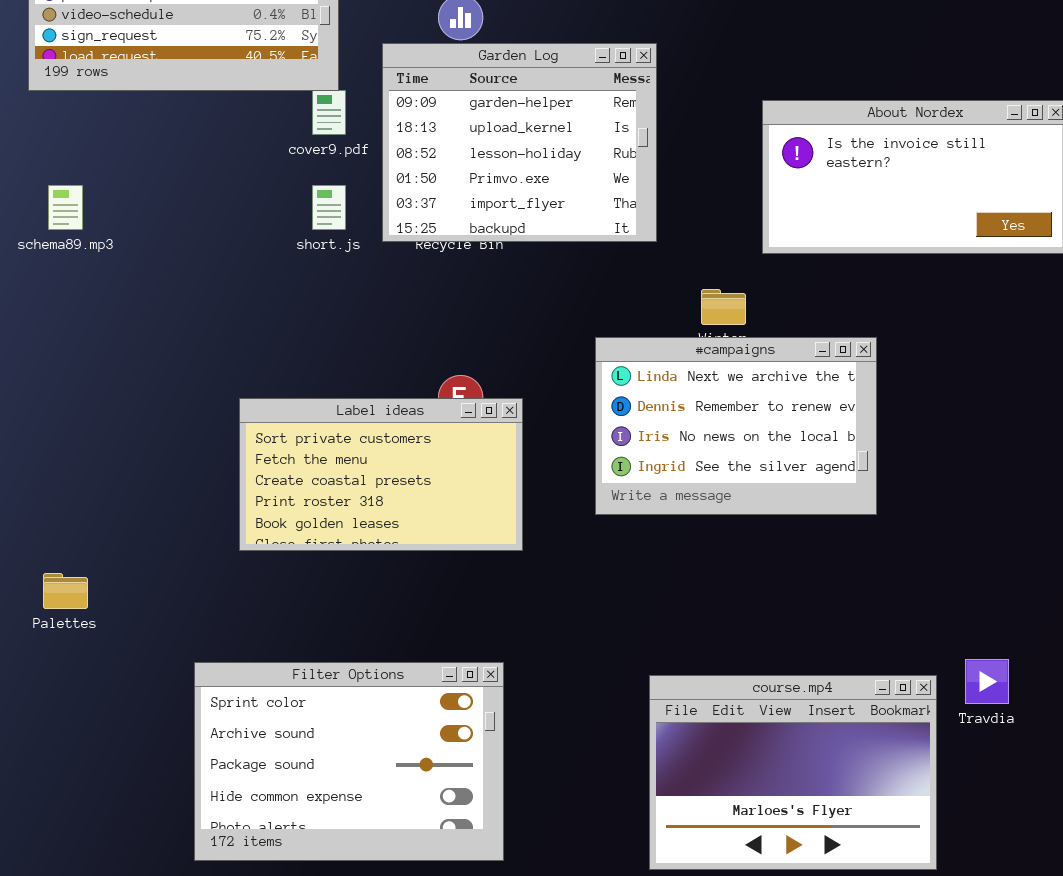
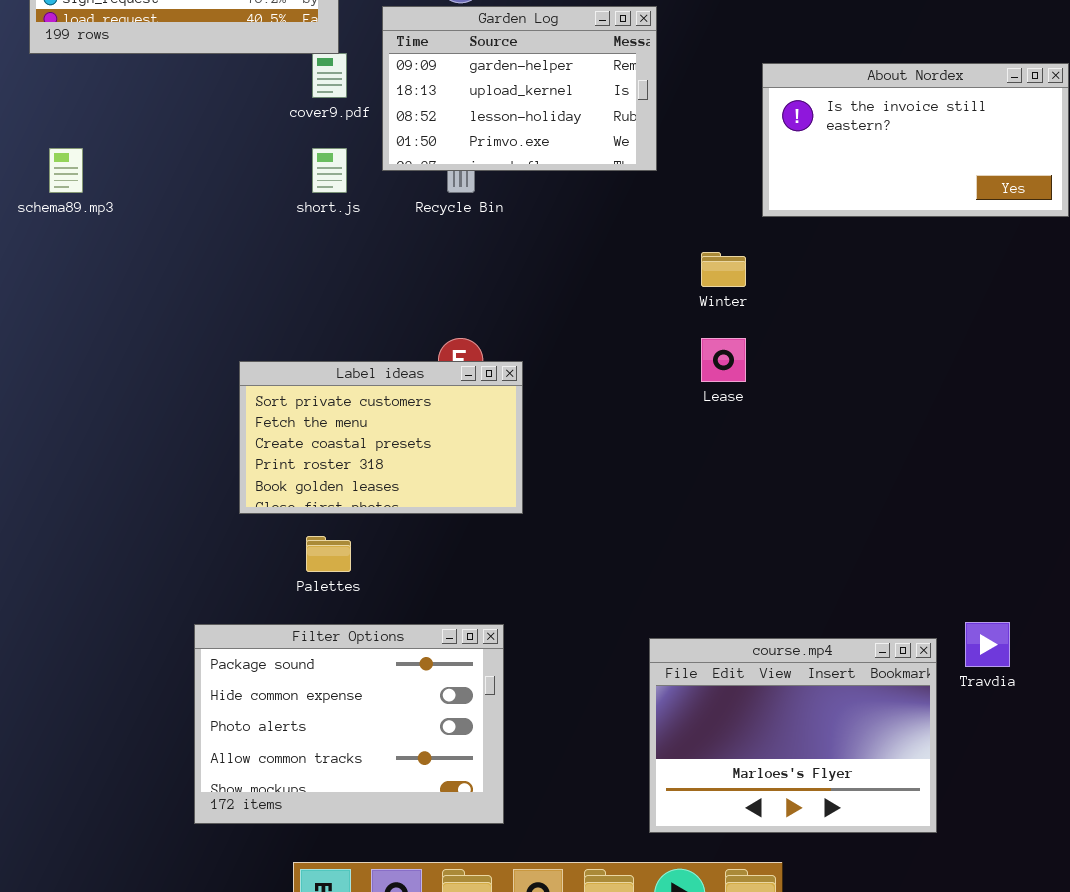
Garden Log: [382,43,657,242] -> [382,6,657,171], resized
#campaigns: [595,337,877,515] -> none, closed
Palettes: [43,573,88,609] -> [306,536,351,572], moved
Filter Options: [194,662,504,861] -> [194,624,504,824], scrolled down 2 rows

